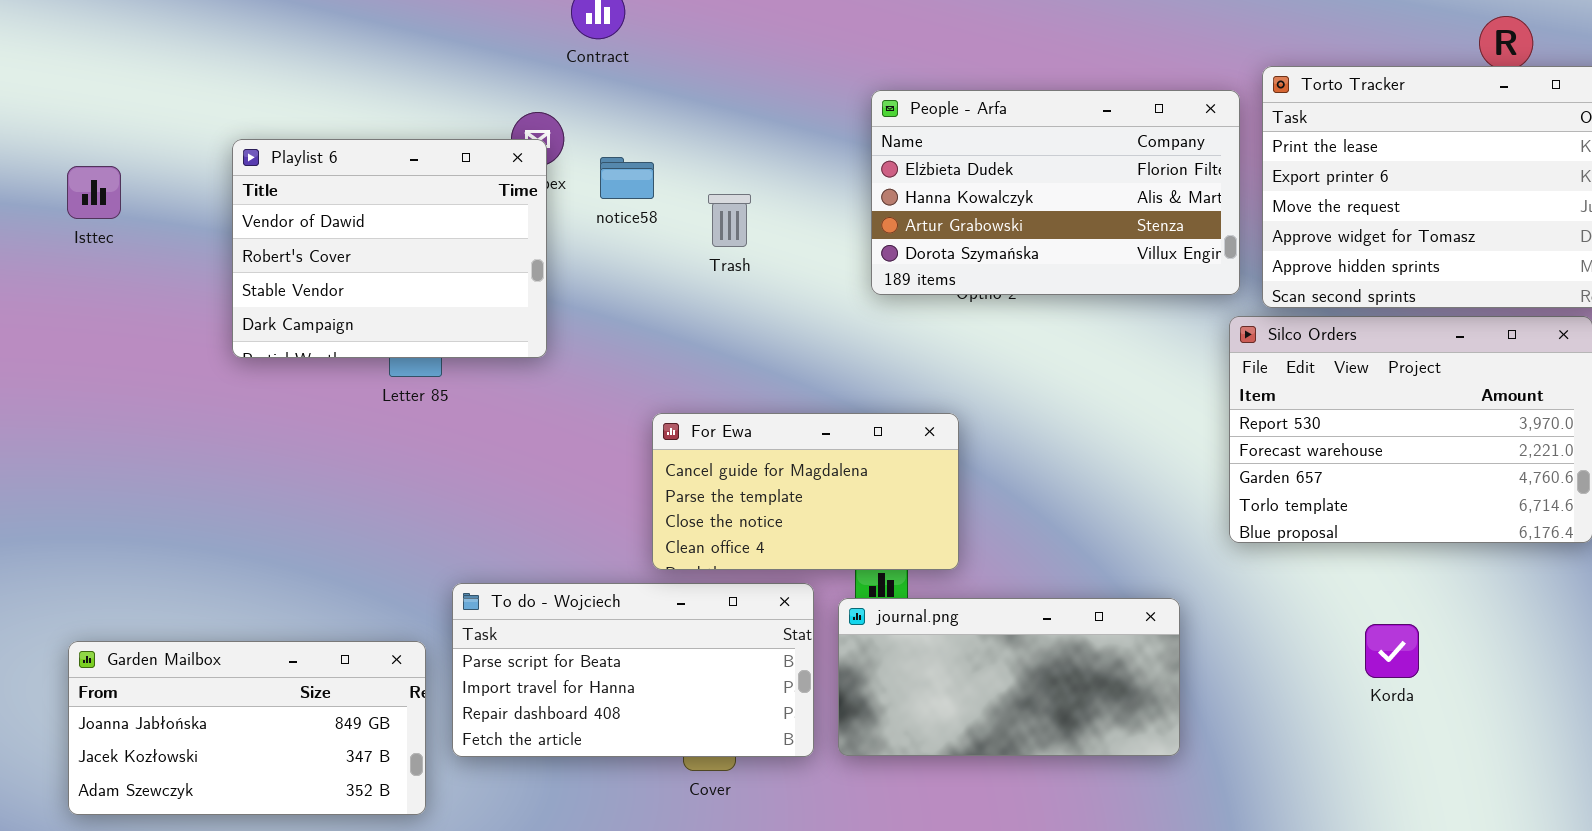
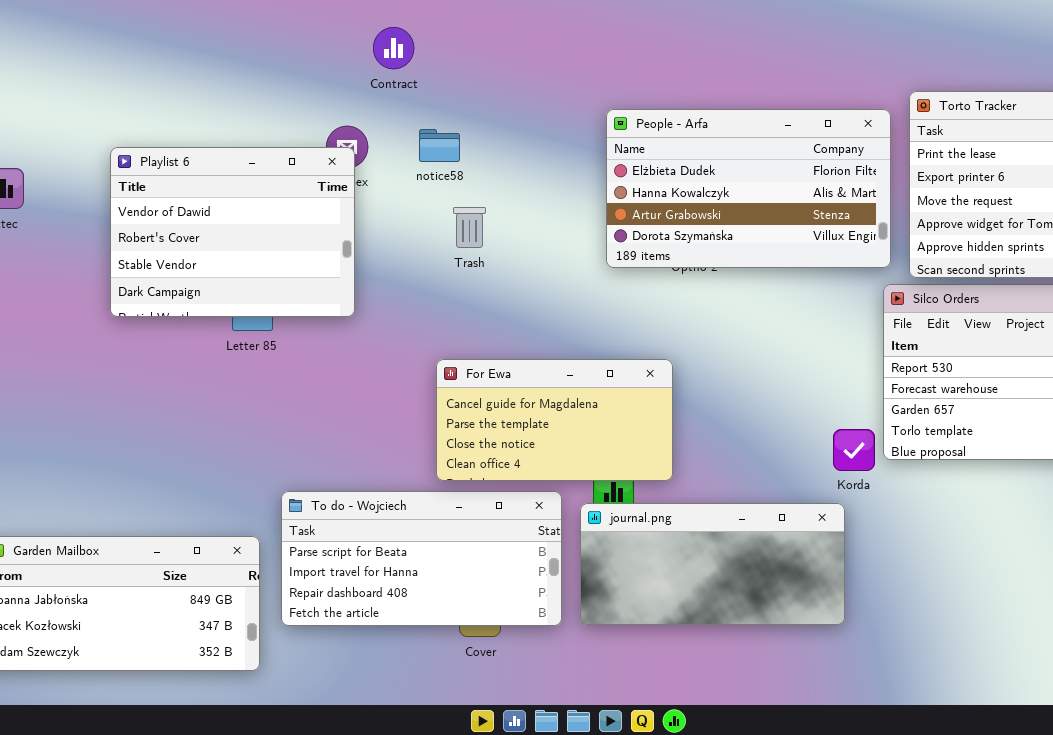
notice58: [600,157,654,199] -> [419,129,460,162], moved
Trash: [708,194,751,247] -> [453,207,486,248], moved
Korda: [1365,624,1419,678] -> [833,429,875,471], moved

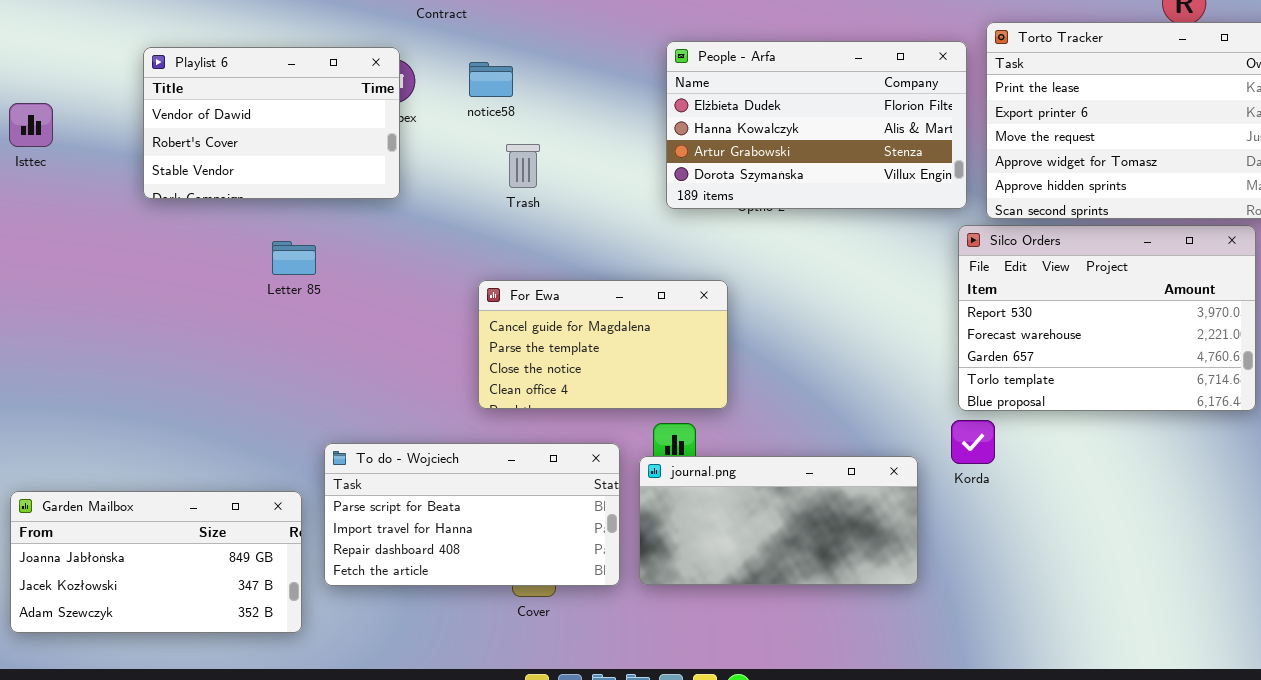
Playlist 6: [110,147,355,317] -> [143,47,400,199], moved, resized
For Ewa: [436,359,673,481] -> [478,280,728,409], moved
Korda: [833,429,875,471] -> [951,420,995,464], moved

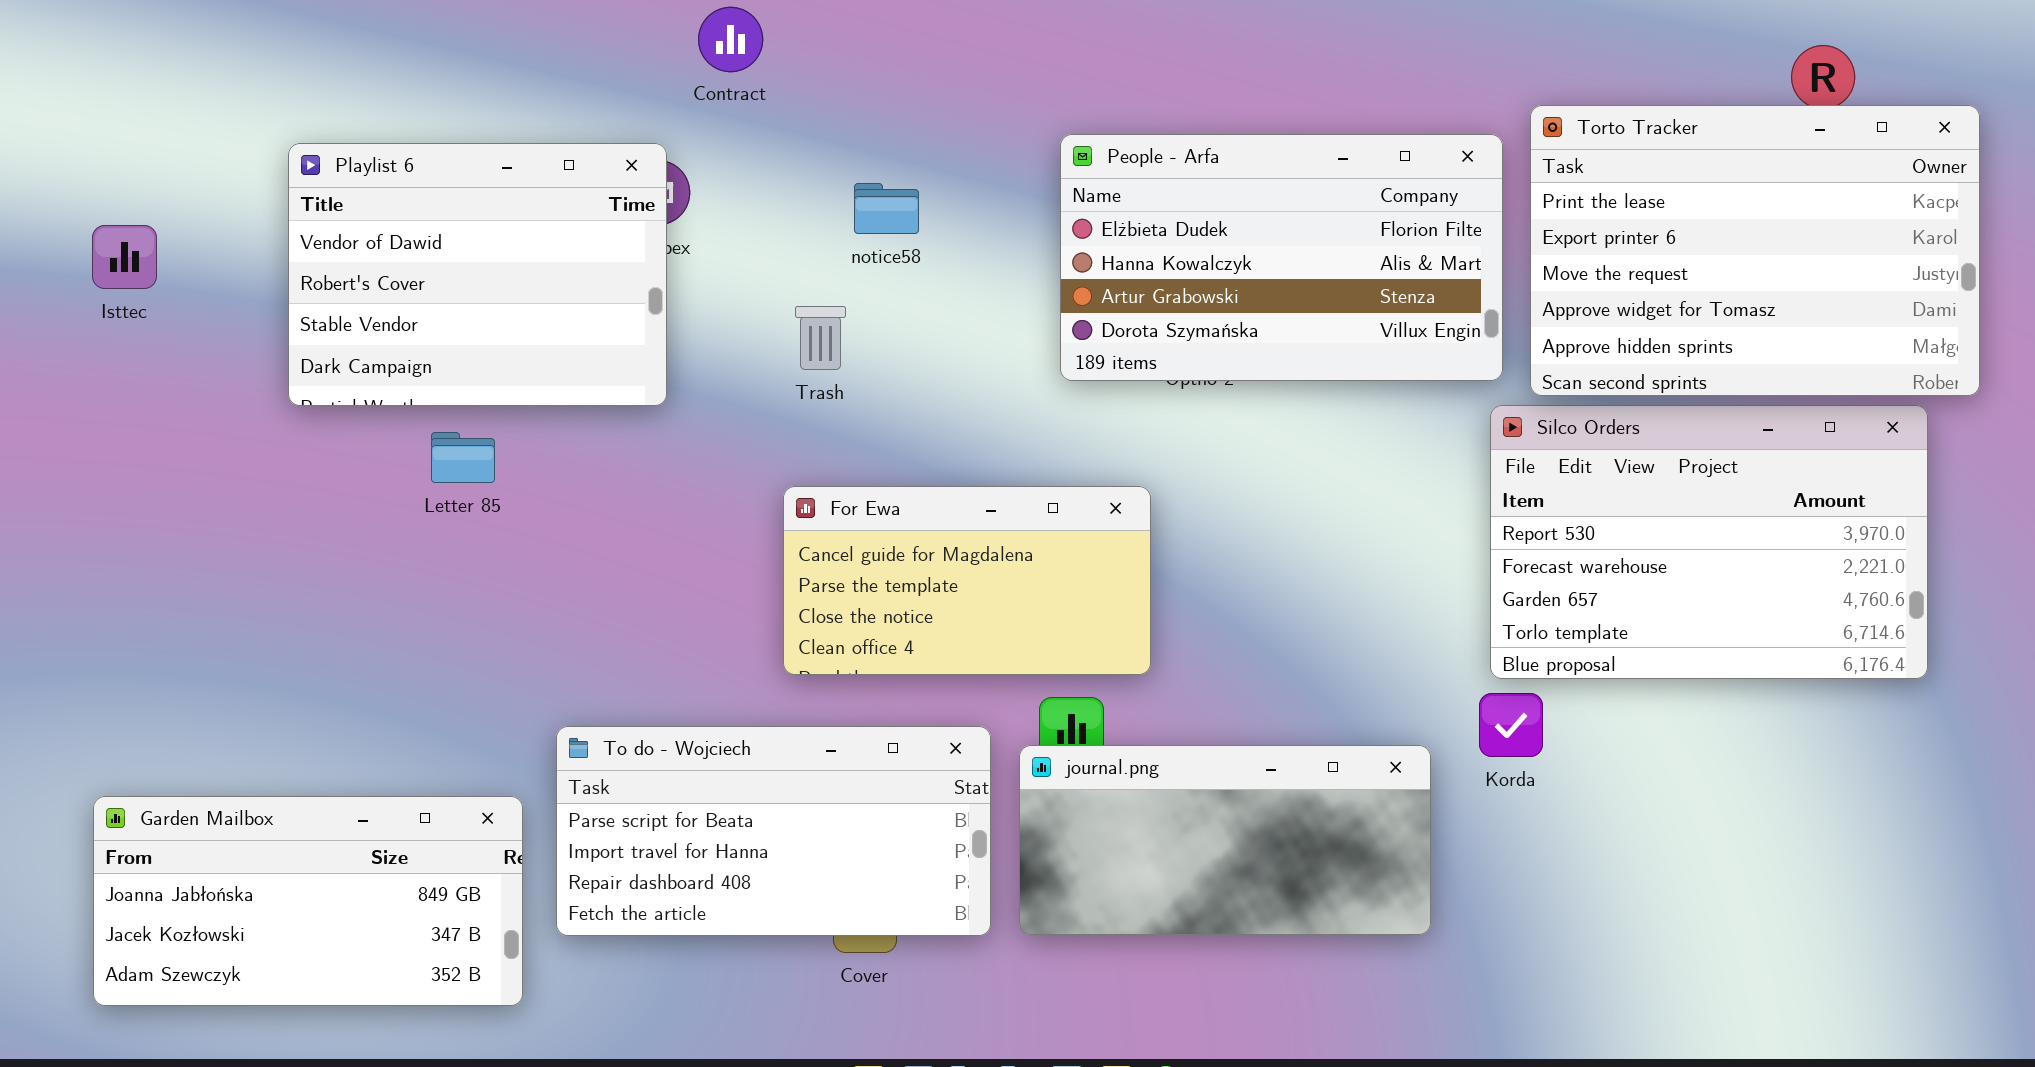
Playlist 6: [143,47,400,199] -> [288,143,667,406], resized
notice58: [469,62,513,97] -> [854,183,919,234], moved
Trash: [506,144,540,188] -> [795,306,846,370], moved
Letter 85: [272,241,316,275] -> [431,432,495,483], moved

